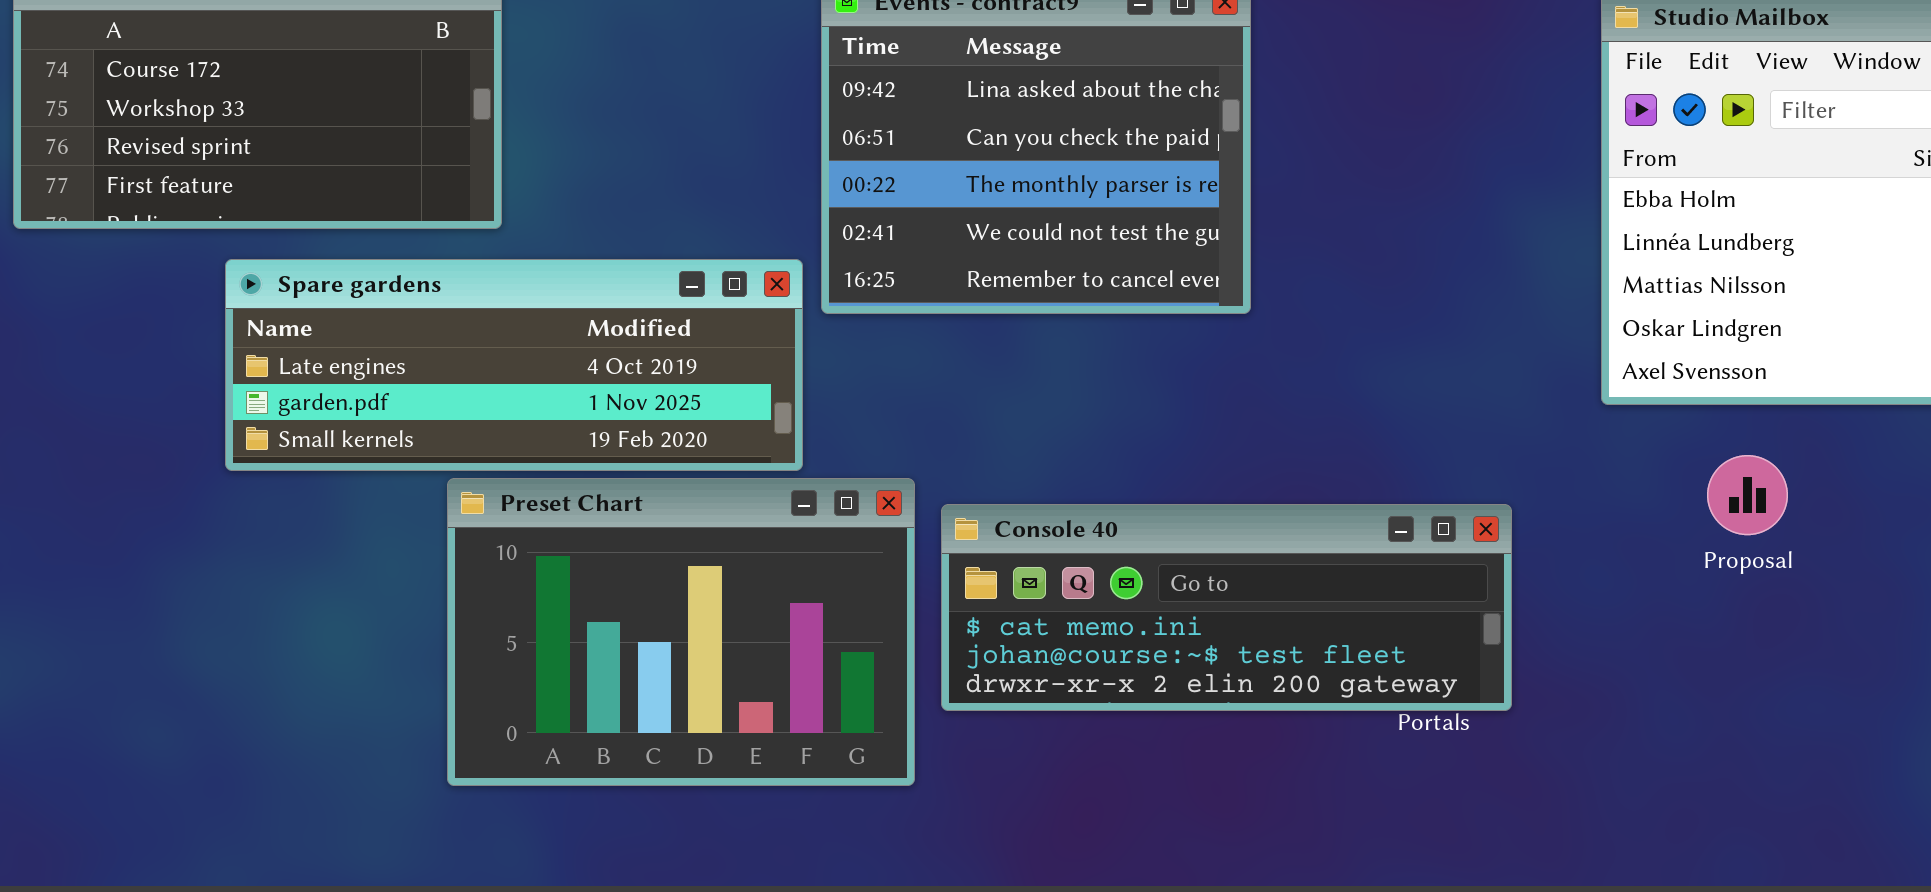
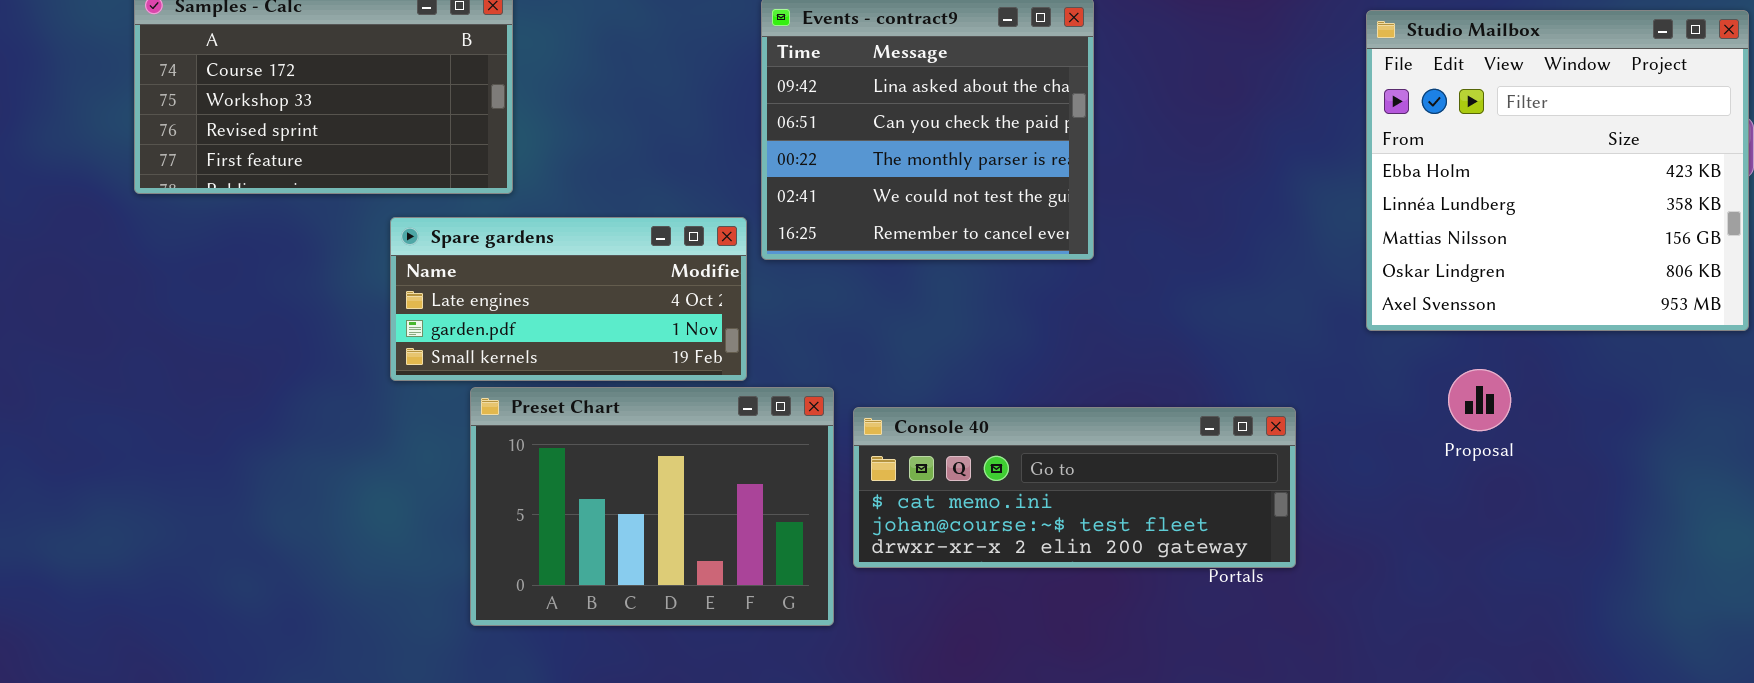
Spare gardens: [225,259,803,471] -> [390,217,747,381], resized

